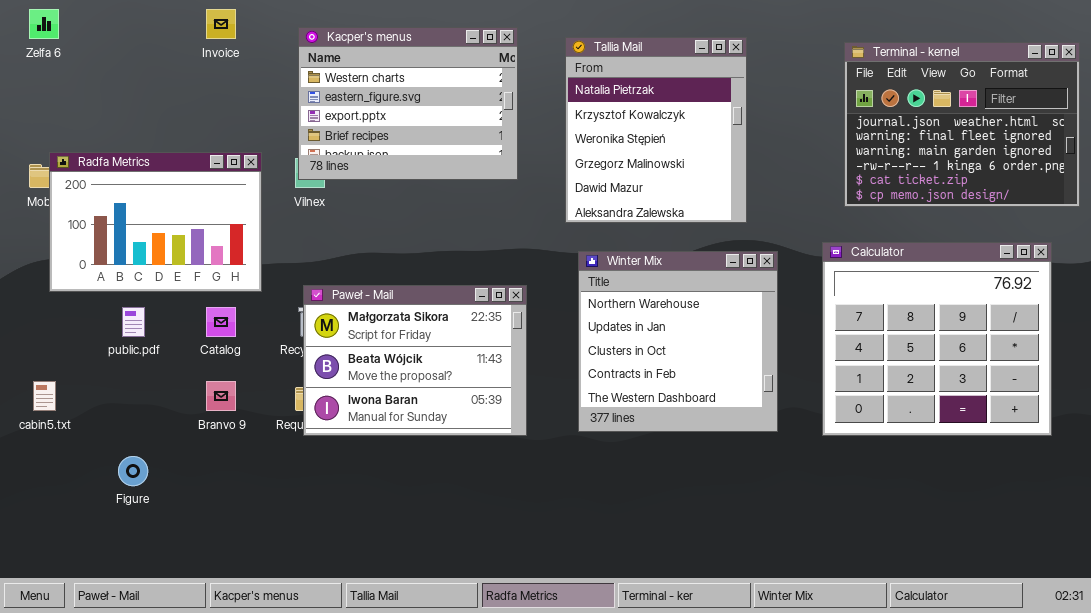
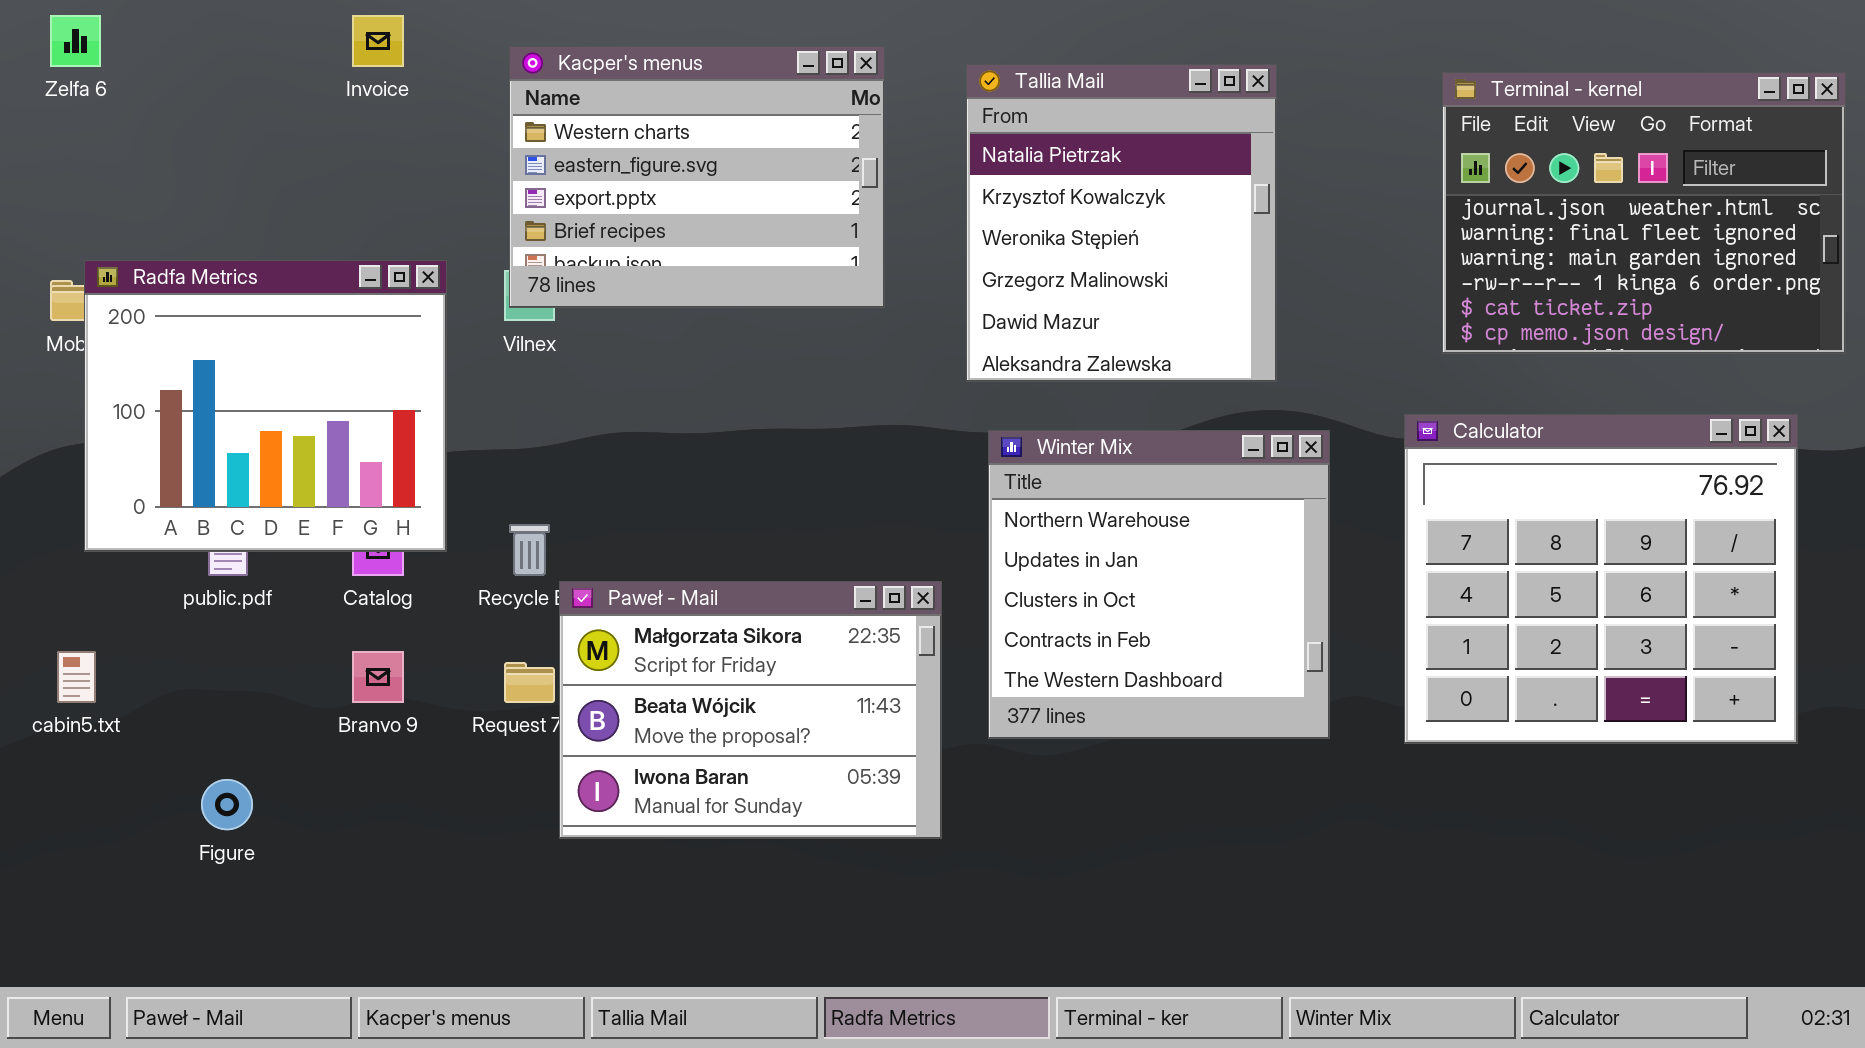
Radfa Metrics: [49,152,262,292] -> [84,260,447,552], resized
Paweł - Mail: [303,285,527,436] -> [559,581,942,839], moved

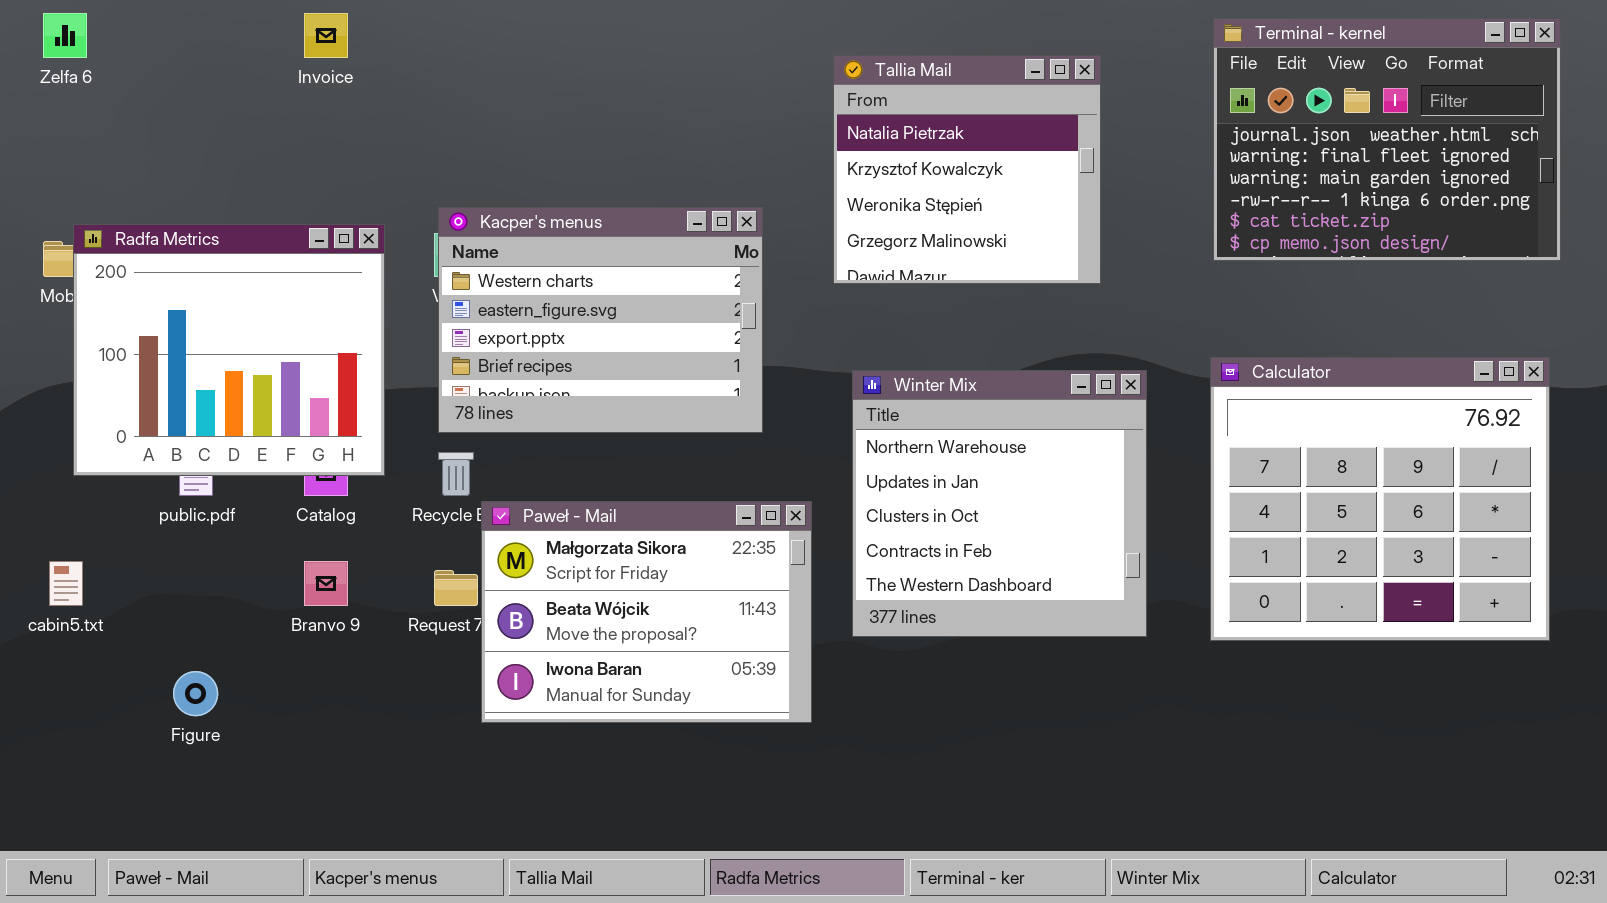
Kacper's menus: [509,46,885,308] -> [438,207,763,433], moved
Tallia Mail: [966,64,1277,382] -> [833,55,1101,284], resized
Terminal - kernel: [1442,72,1846,354] -> [1213,18,1561,261], moved

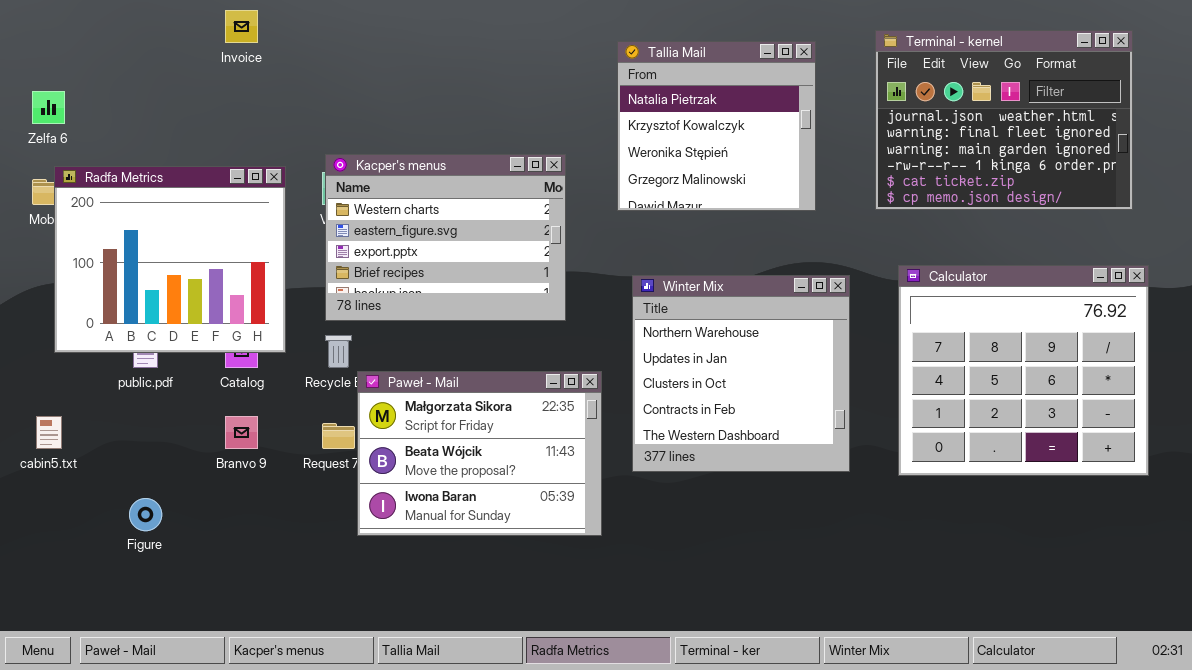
Zelfa 6: [43,13,87,58] -> [32,91,65,124], moved
Terminal - kernel: [1213,18,1561,261] -> [875,30,1133,210], moved

